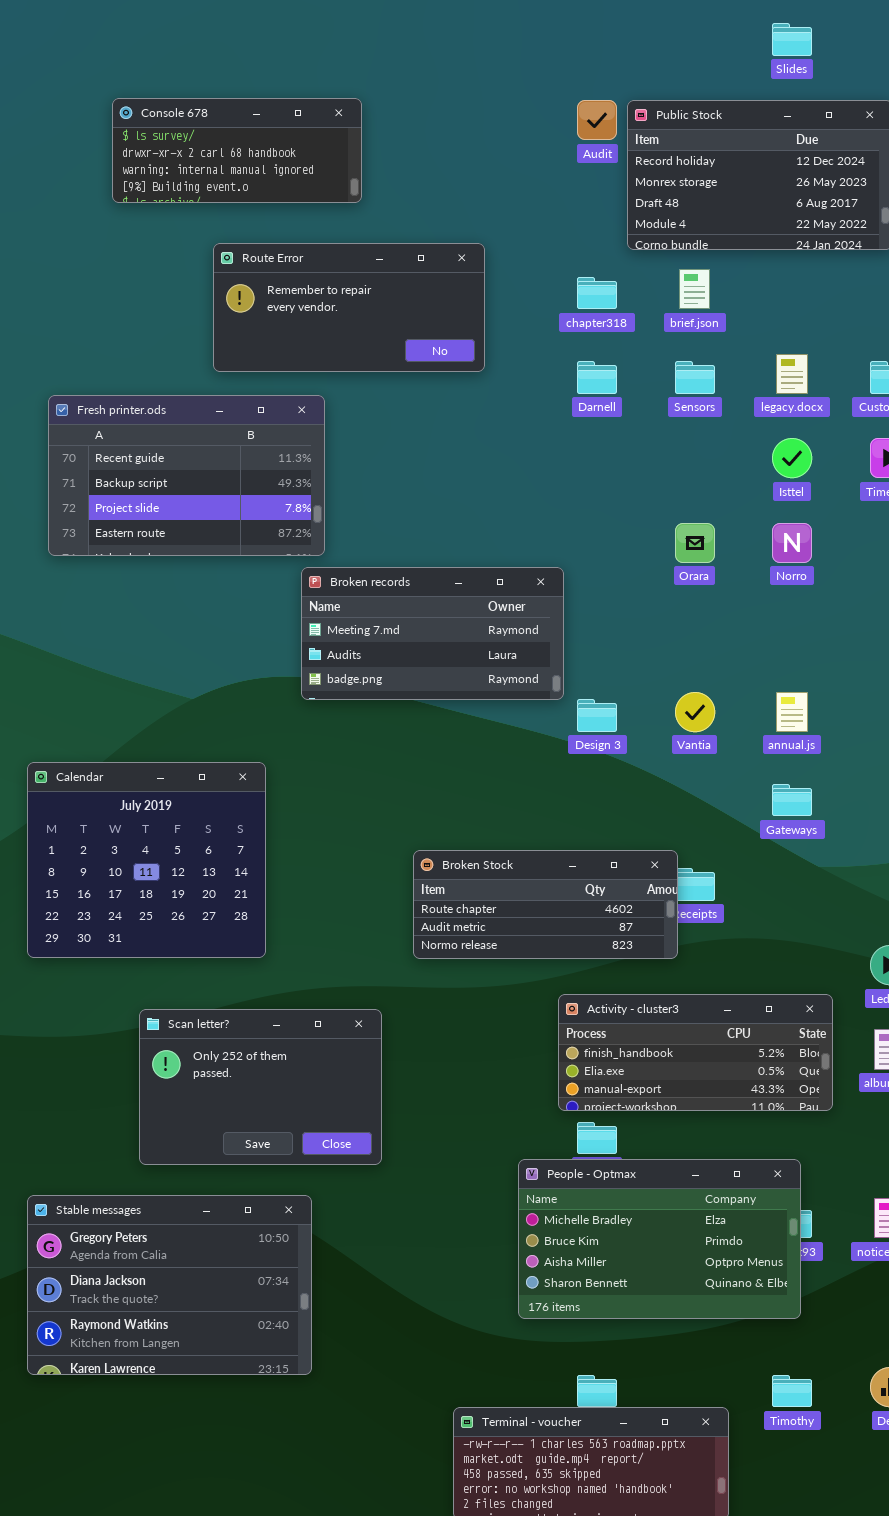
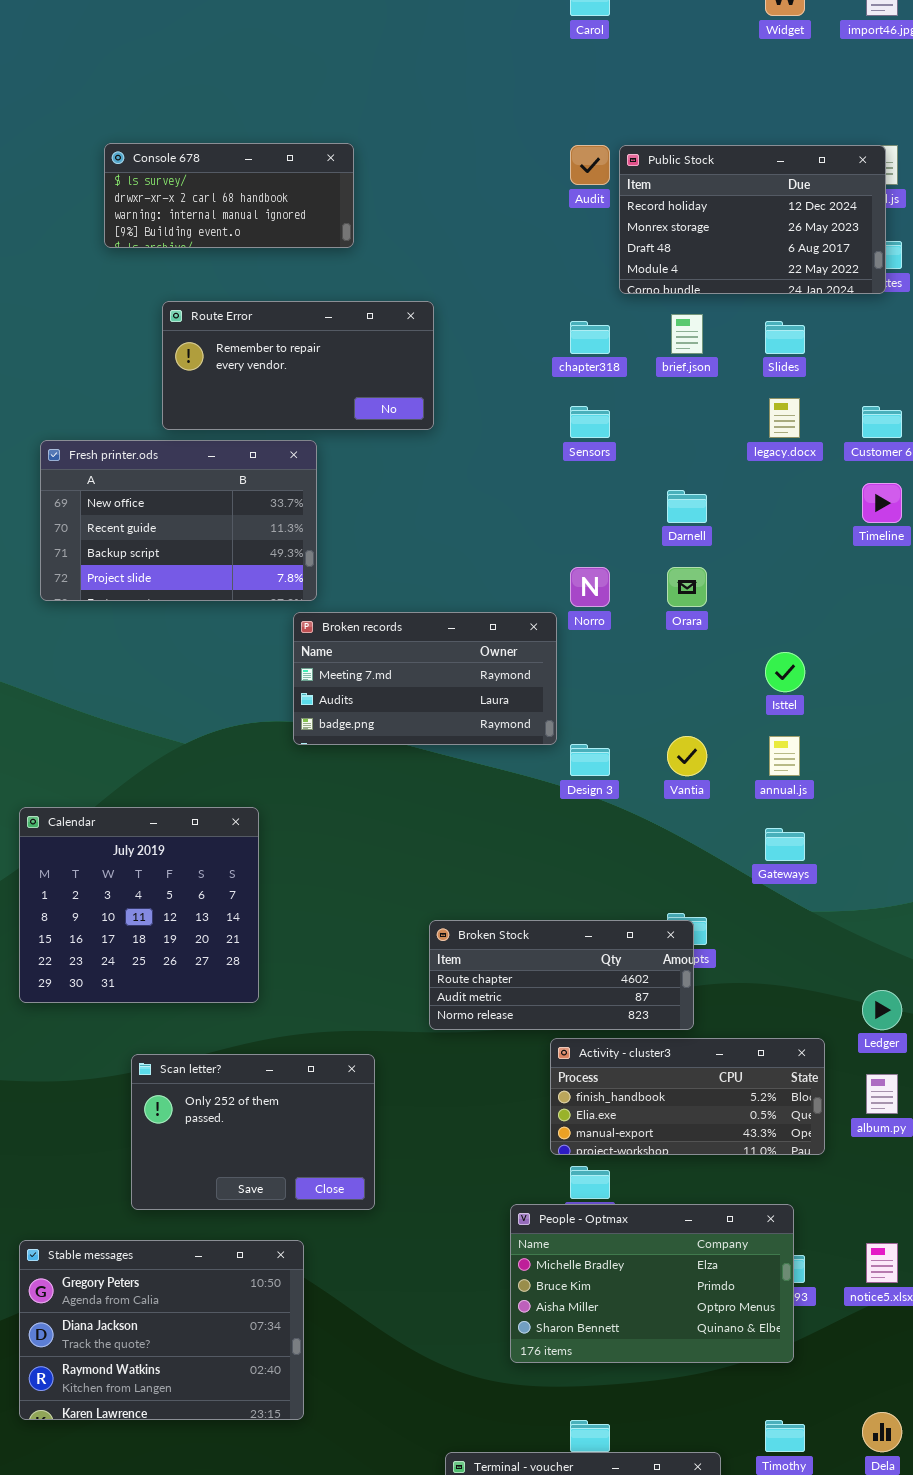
Slides: [772,23,812,56] -> [765,321,805,354], moved
Route Error: [213,243,485,372] -> [162,301,434,430], moved
Darnell: [577,361,617,394] -> [667,490,707,523], moved
Sensors: [675,361,715,394] -> [570,406,610,438], moved
Fresh printer.ods: [48,395,325,556] -> [40,440,317,601], scrolled up 1 row
Isttel: [772,438,812,478] -> [765,652,805,692], moved
Norro: [772,523,812,563] -> [570,567,610,607], moved
Broken Stock: [413,850,678,959] -> [429,920,694,1030], moved

